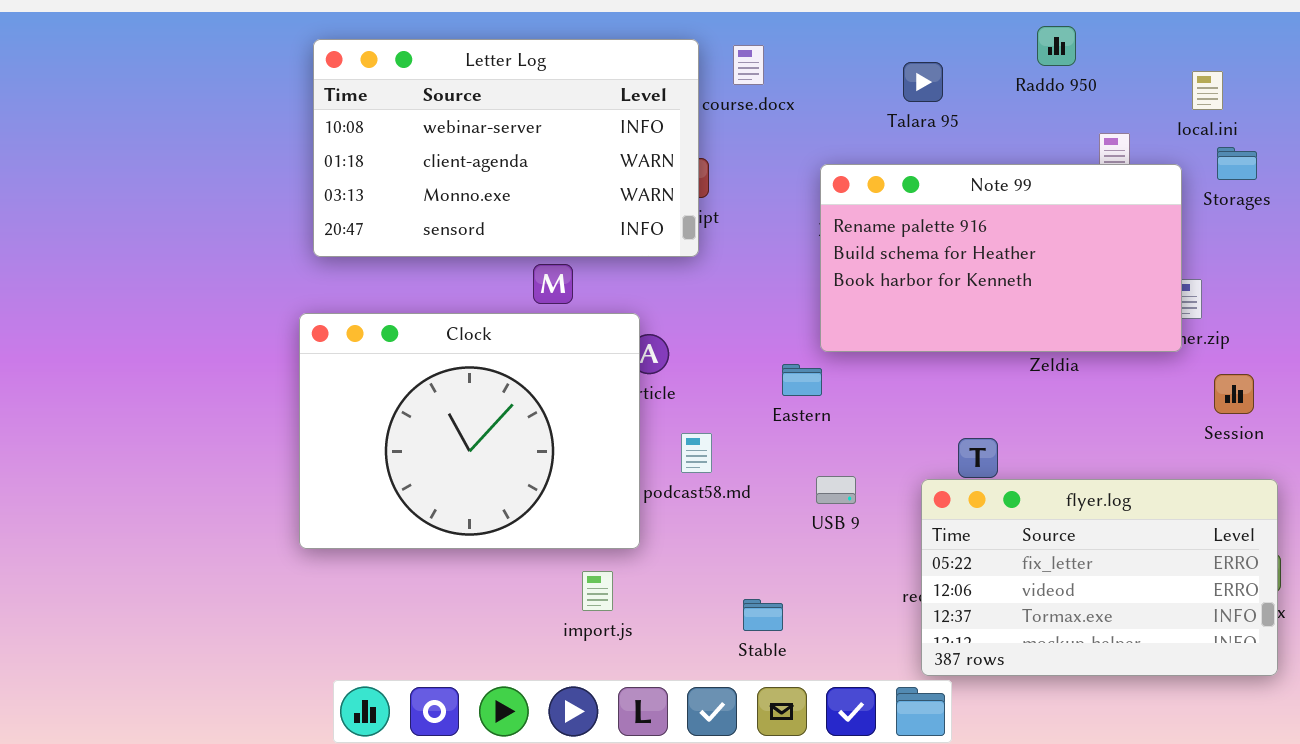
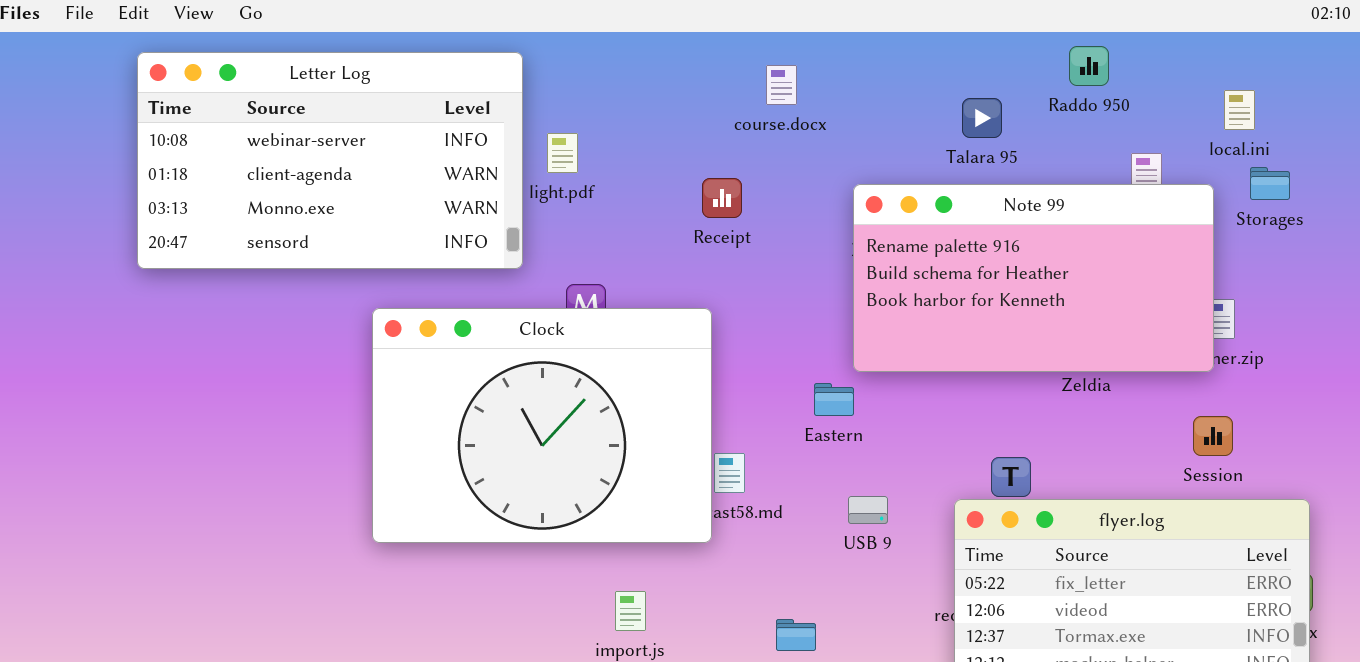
Letter Log: [313,39,699,257] -> [137,52,523,269], moved
Talara 95: [903,62,943,102] -> [962,98,1002,138], moved
Clock: [299,313,640,549] -> [372,308,712,543], moved
Session: [1214,374,1254,414] -> [1193,416,1233,456], moved

